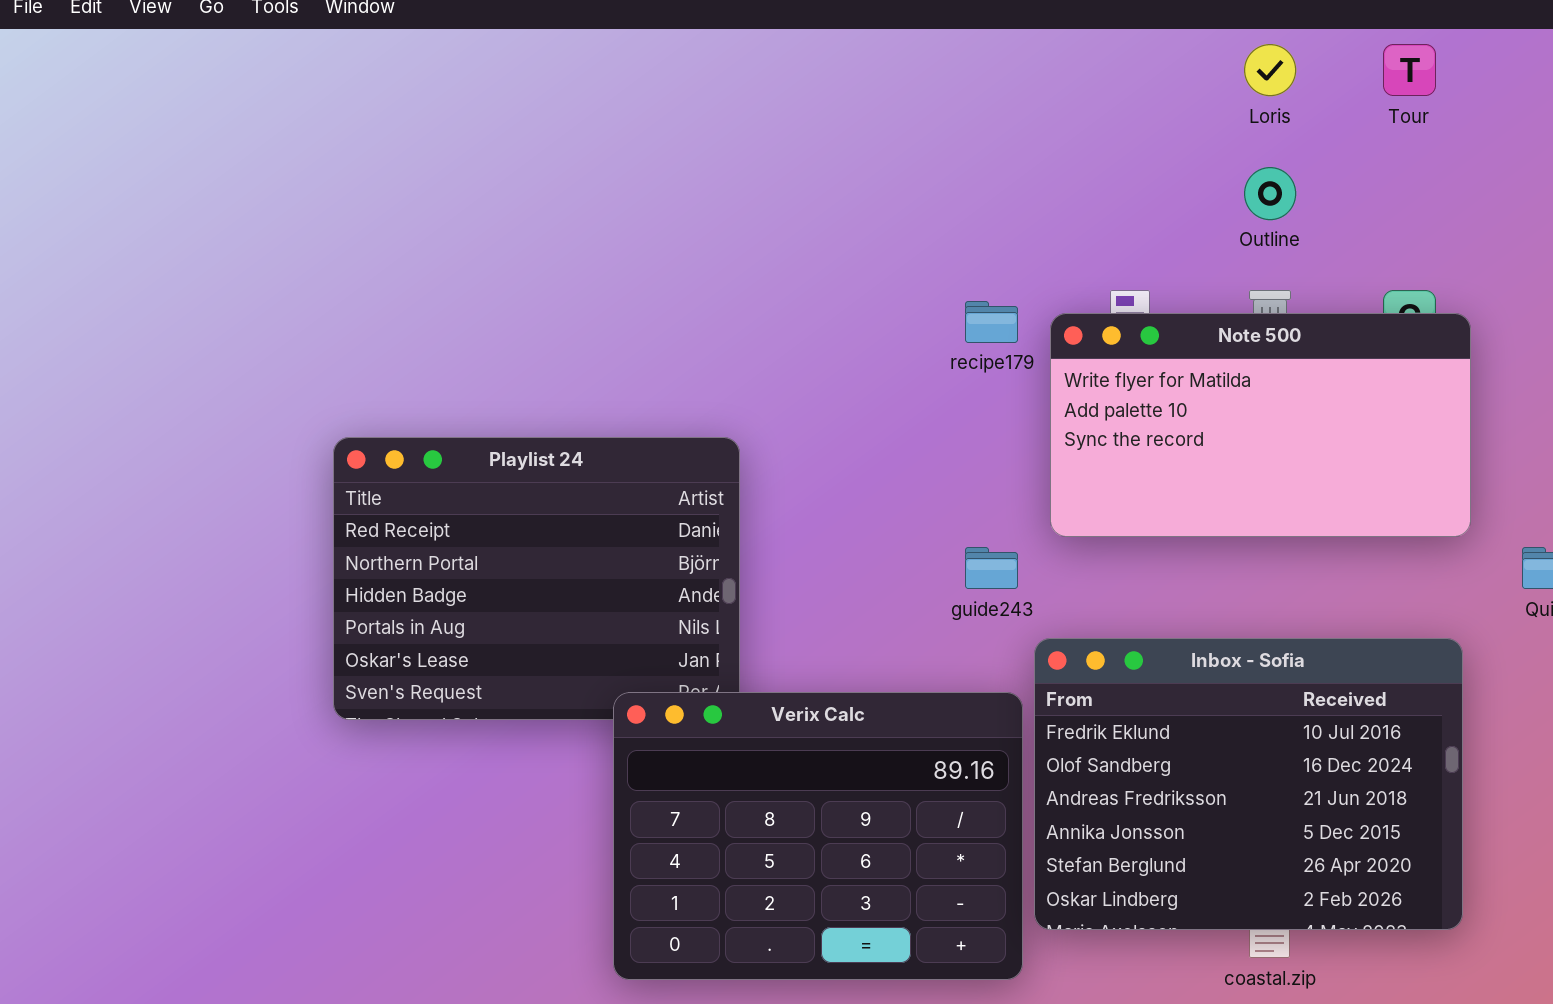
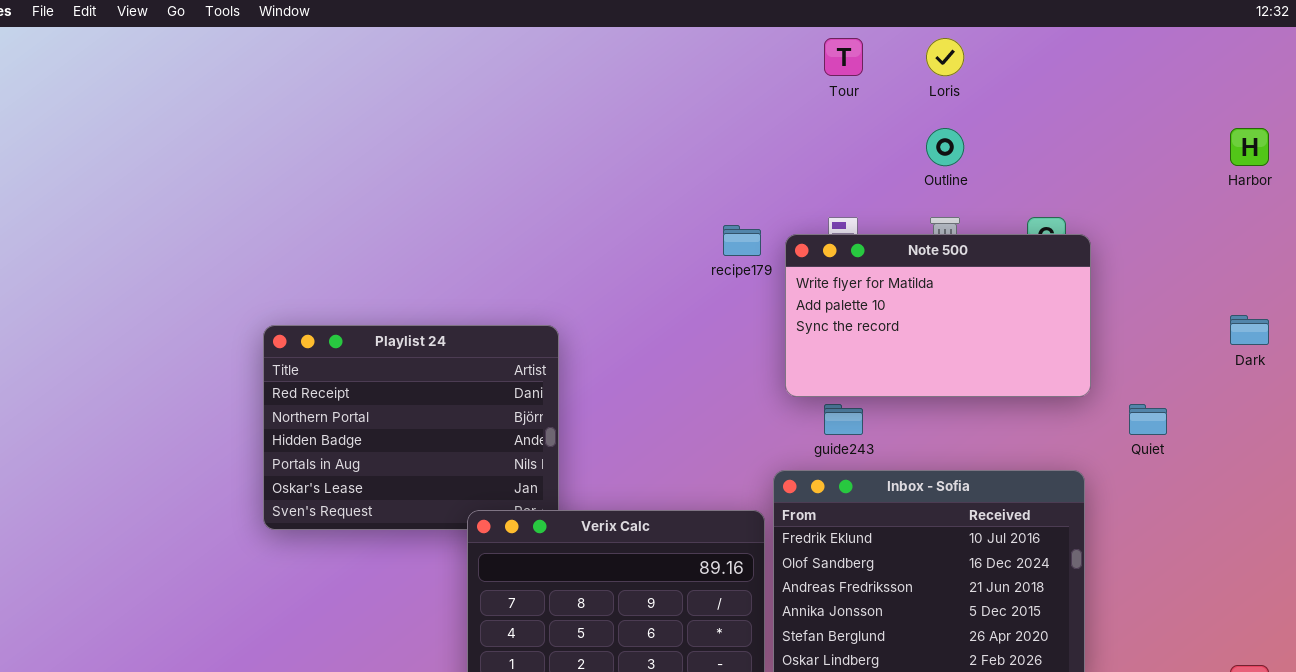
Tour: [1383,44,1436,96] -> [824,38,863,76], moved
guide243: [965,547,1018,589] -> [824,404,863,435], moved

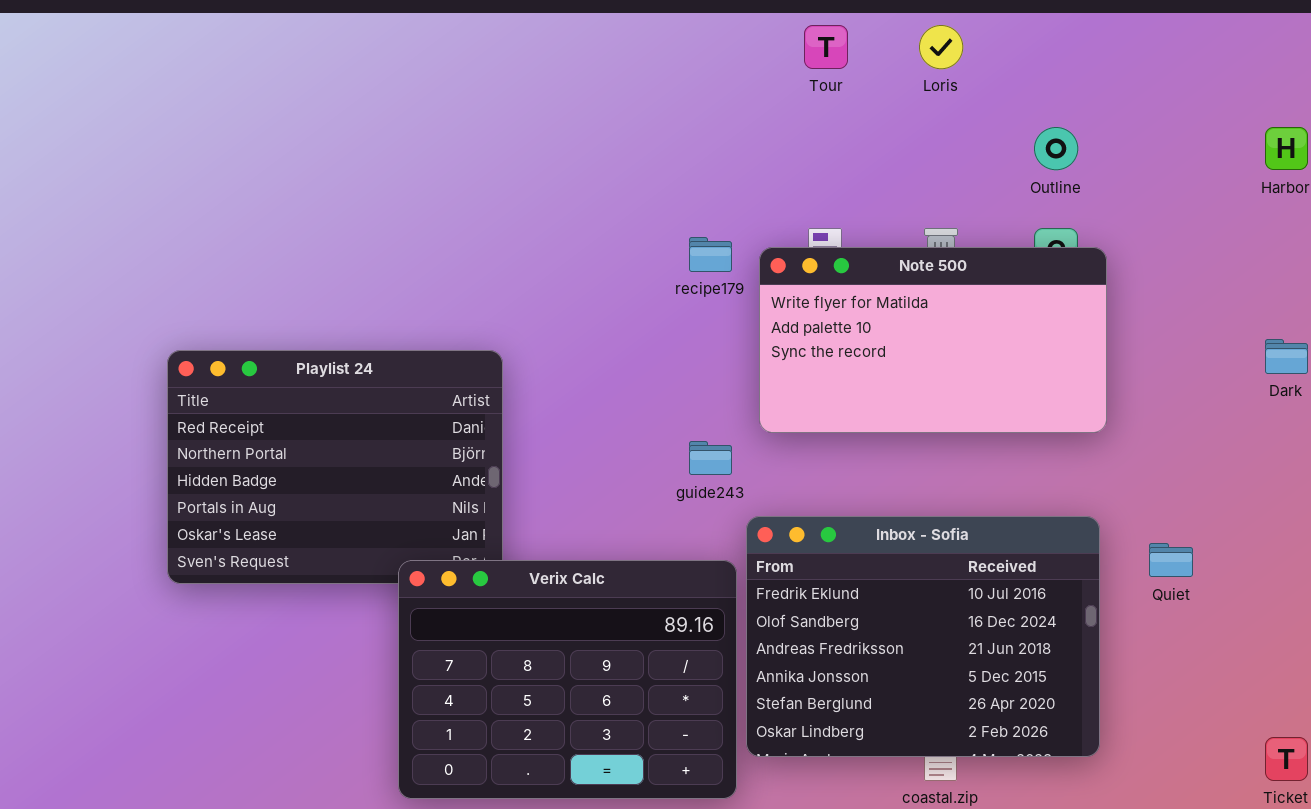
Outline: [926,128,964,166] -> [1034,127,1078,170], moved
guide243: [824,404,863,435] -> [689,441,732,475], moved
Quiet: [1129,404,1167,435] -> [1149,543,1193,577], moved

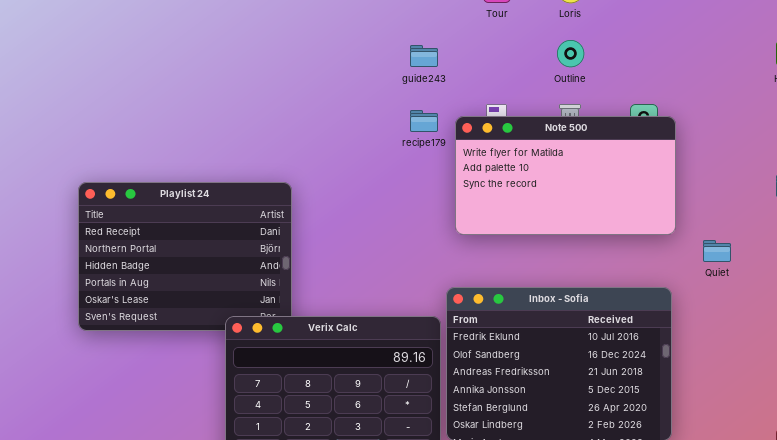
Outline: [1034,127,1078,170] -> [557,40,584,67], moved
guide243: [689,441,732,475] -> [410,45,438,67], moved
Quiet: [1149,543,1193,577] -> [703,240,731,262], moved

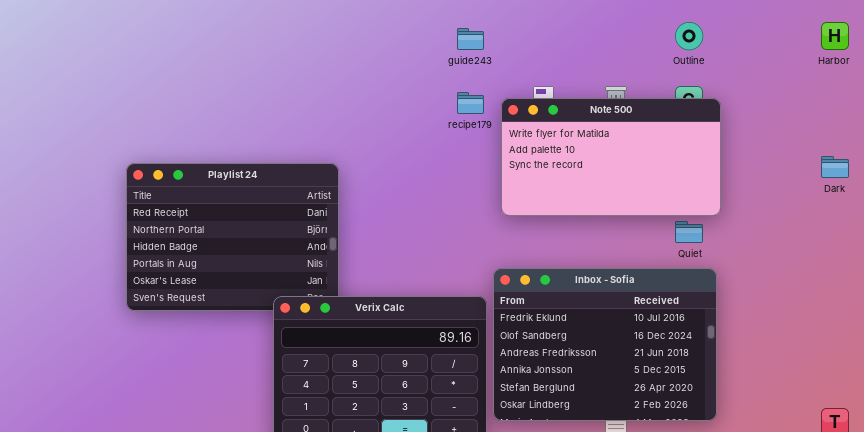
Outline: [557,40,584,67] -> [675,22,703,50], moved
Quiet: [703,240,731,262] -> [675,221,703,243], moved

